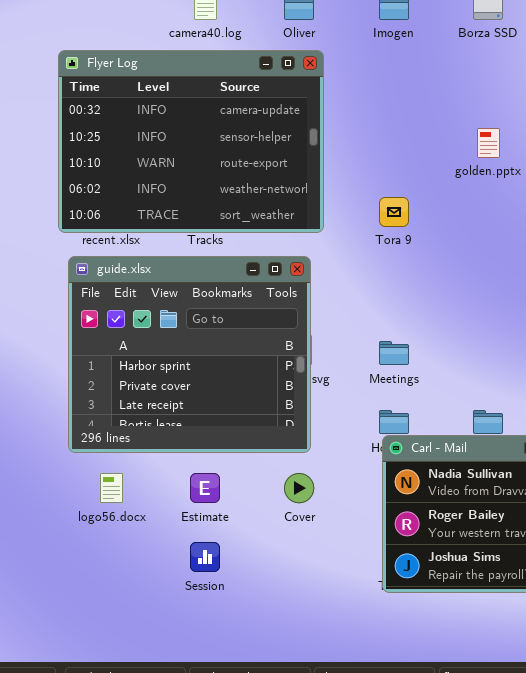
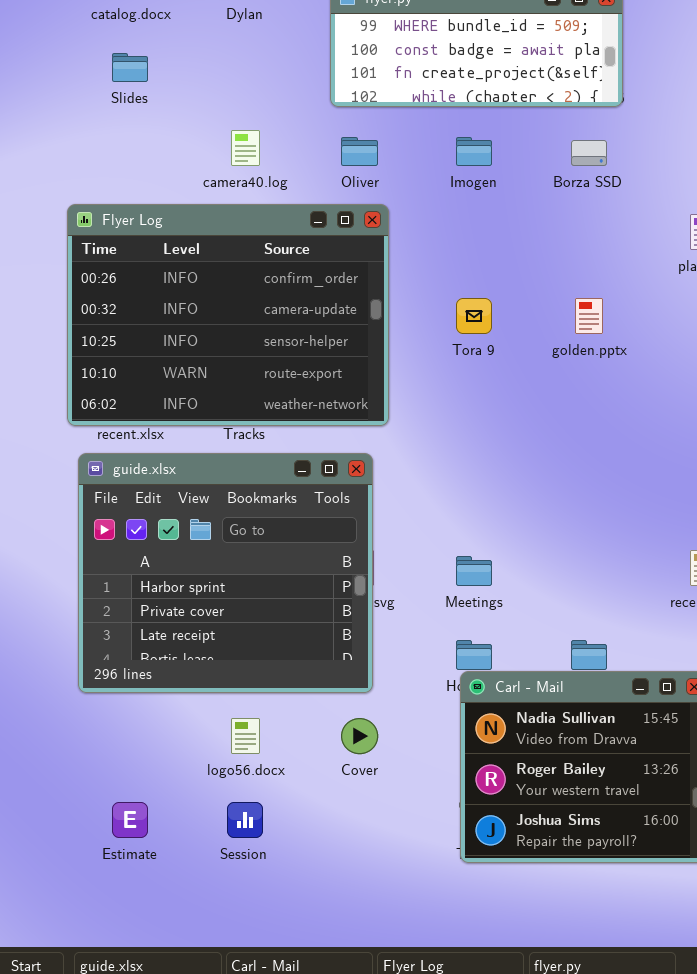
Flyer Log: [58,50,324,233] -> [67,204,389,426], scrolled up 1 row
Tora 9: [379,197,409,227] -> [456,298,492,334], moved
logo56.docx: [100,473,123,503] -> [231,718,260,754], moved
Estimate: [190,473,220,503] -> [112,802,148,838], moved

